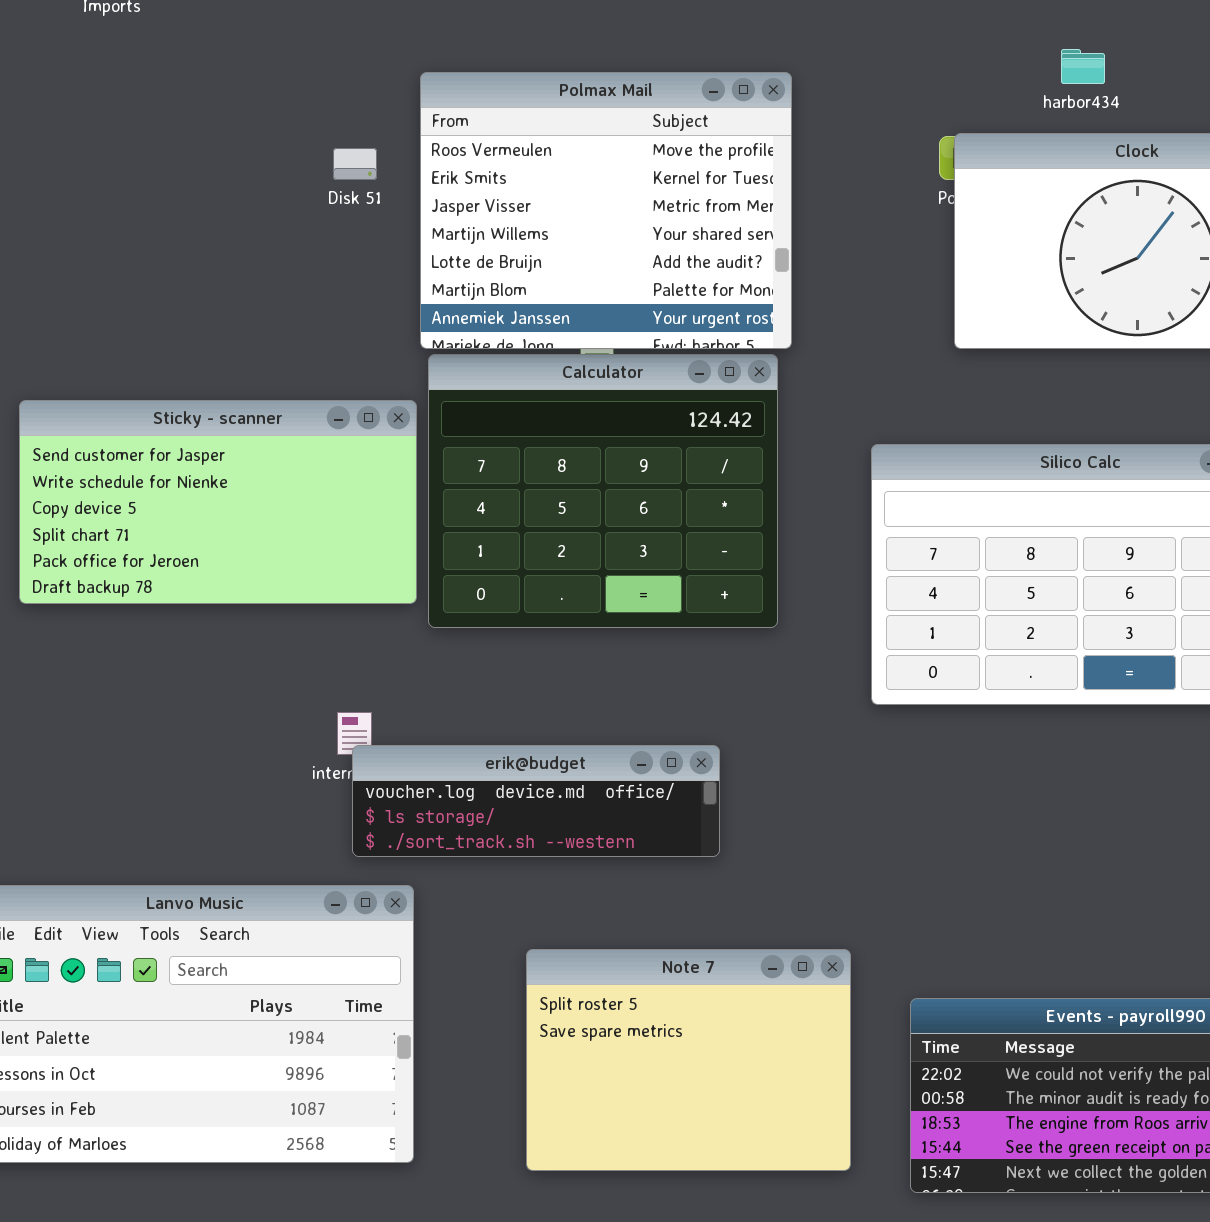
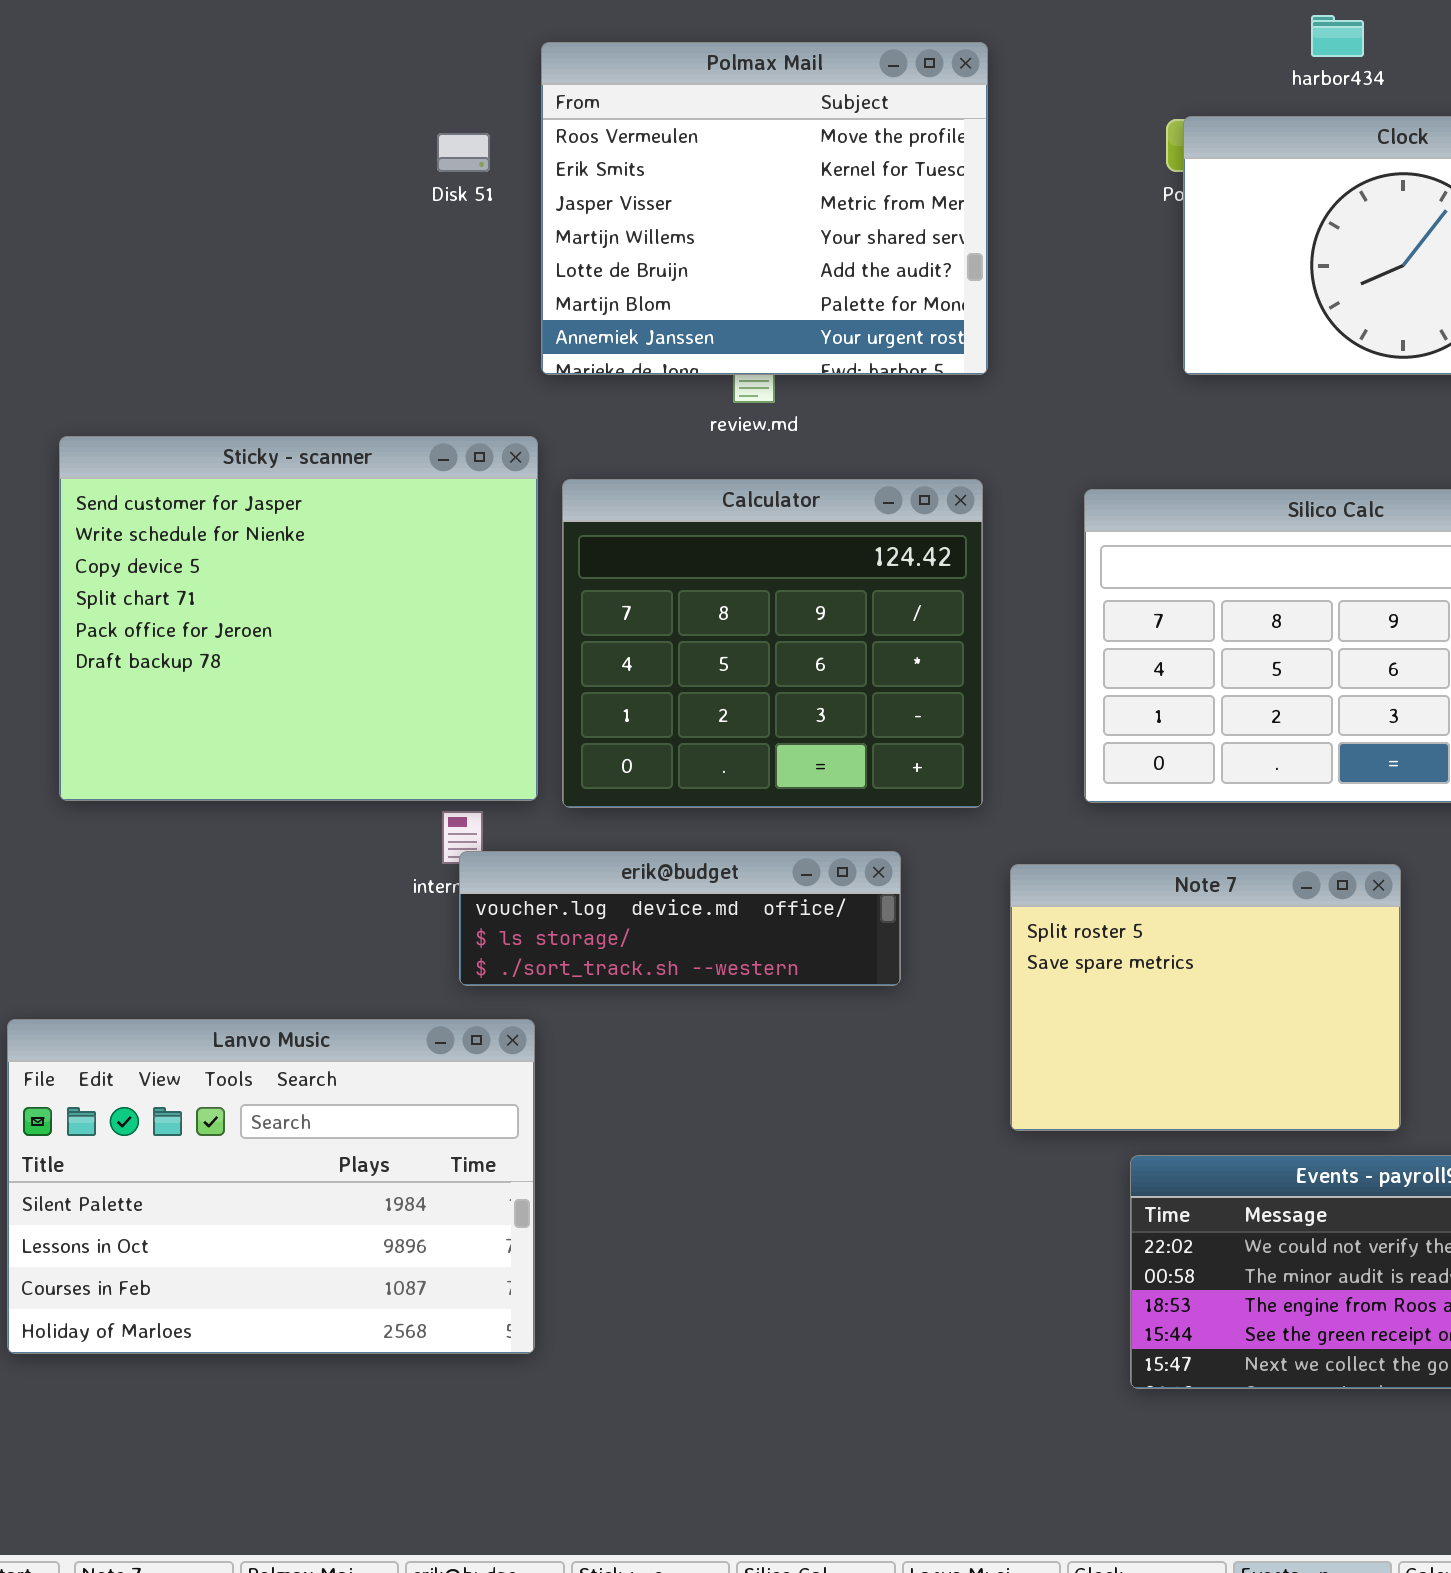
Calculator: [428,354,778,628] -> [562,479,983,808], moved
Sticky - scanner: [19,400,417,604] -> [59,436,538,801], resized
Note 7: [526,949,851,1171] -> [1010,864,1401,1131], moved

